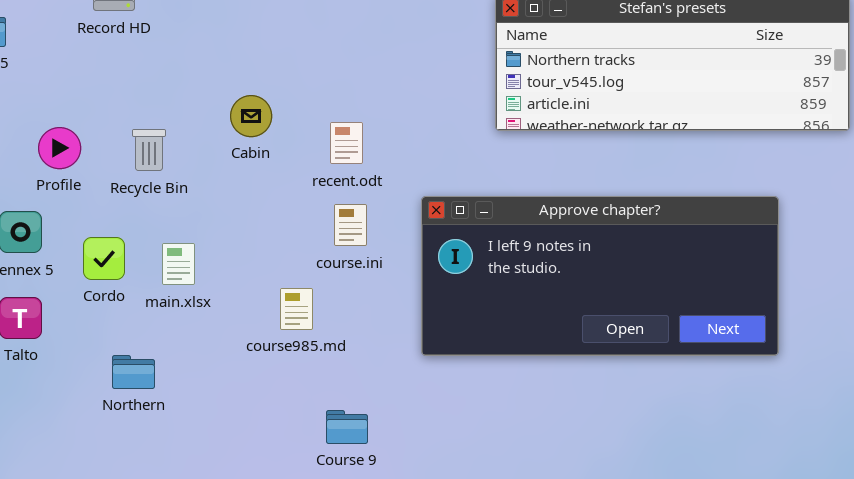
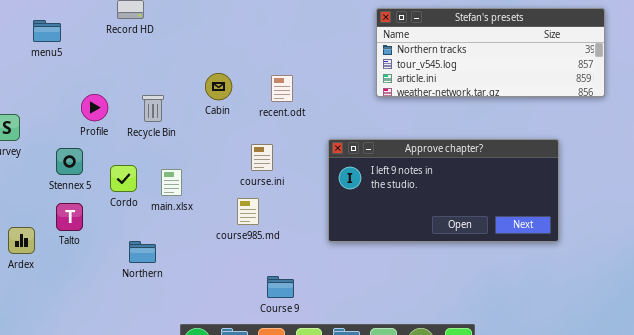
recent.odt: [330,122,363,164] -> [271,75,293,102], moved
course.ini: [334,204,367,246] -> [251,144,273,171], moved

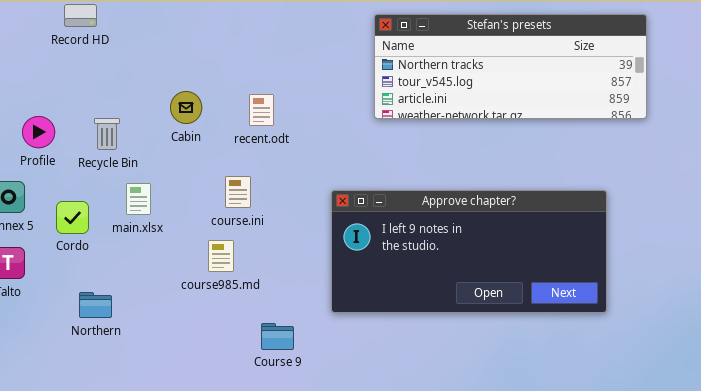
Approve chapter?: [328,139,559,242] -> [331,190,607,313], moved
main.xlsx: [161,169,182,196] -> [126,183,151,215], moved
Course 9: [267,276,294,298] -> [261,323,294,350], moved

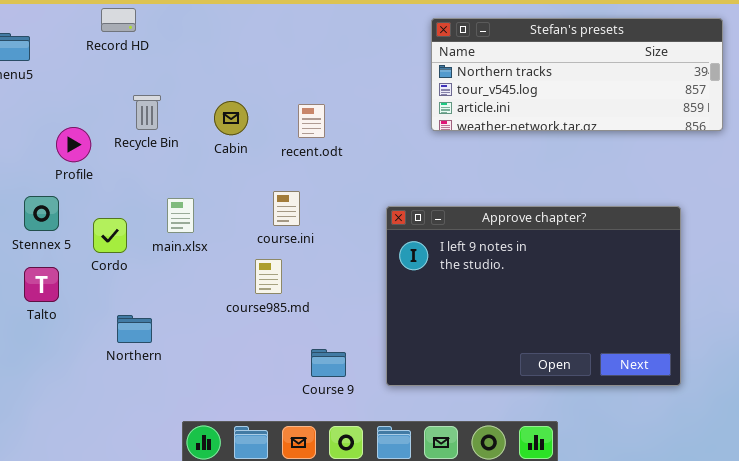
Recycle Bin: [94,118,120,150] -> [133,95,161,130], moved
Approve chapter?: [331,190,607,313] -> [386,206,681,386], resized

